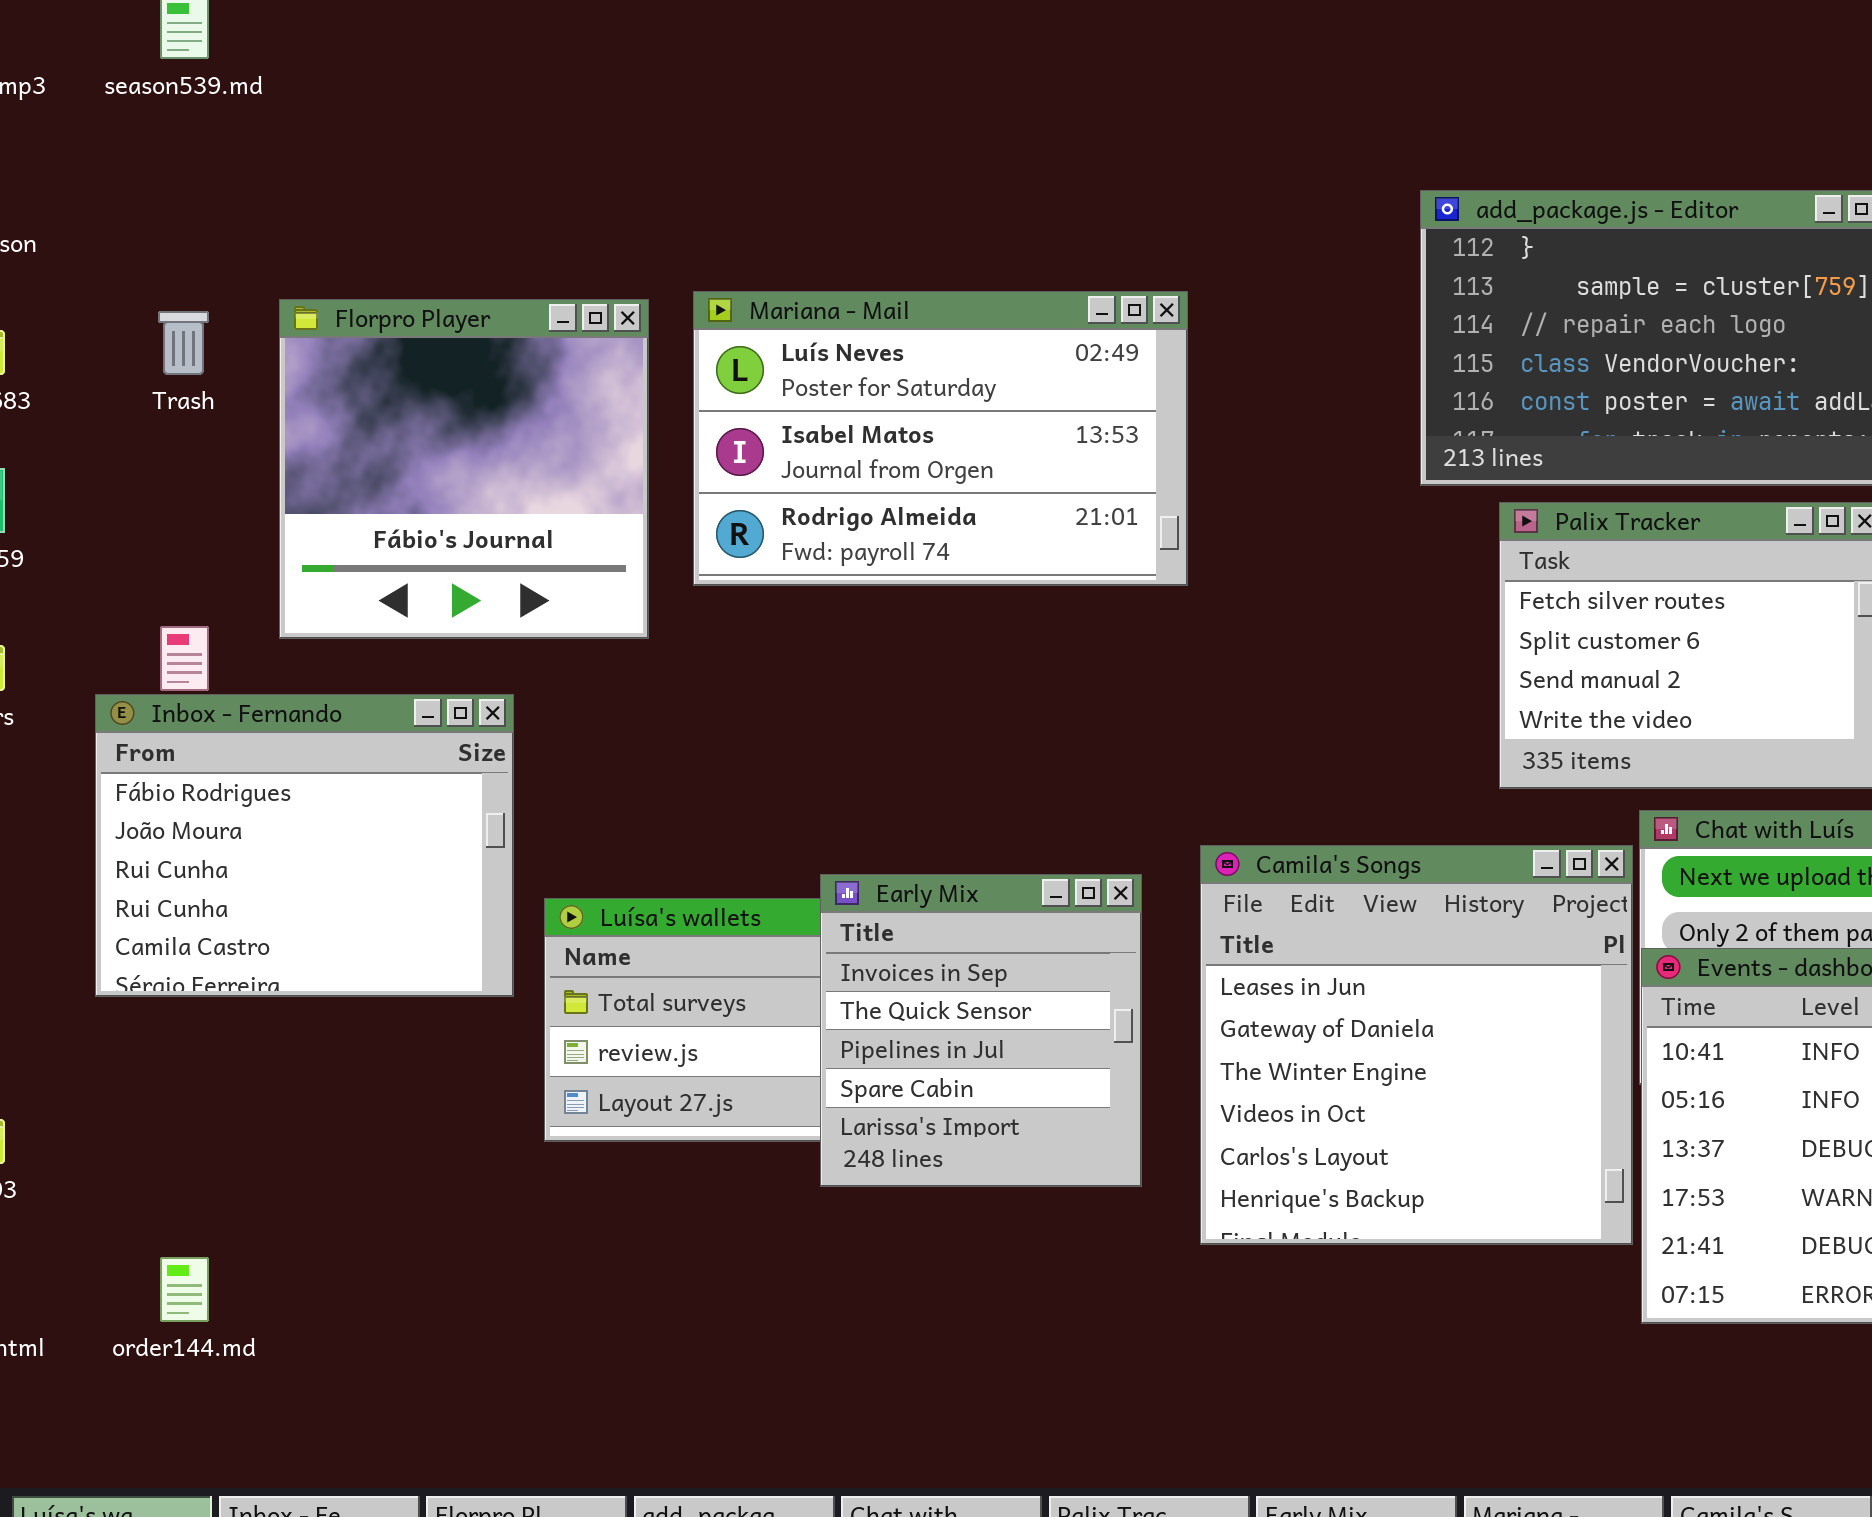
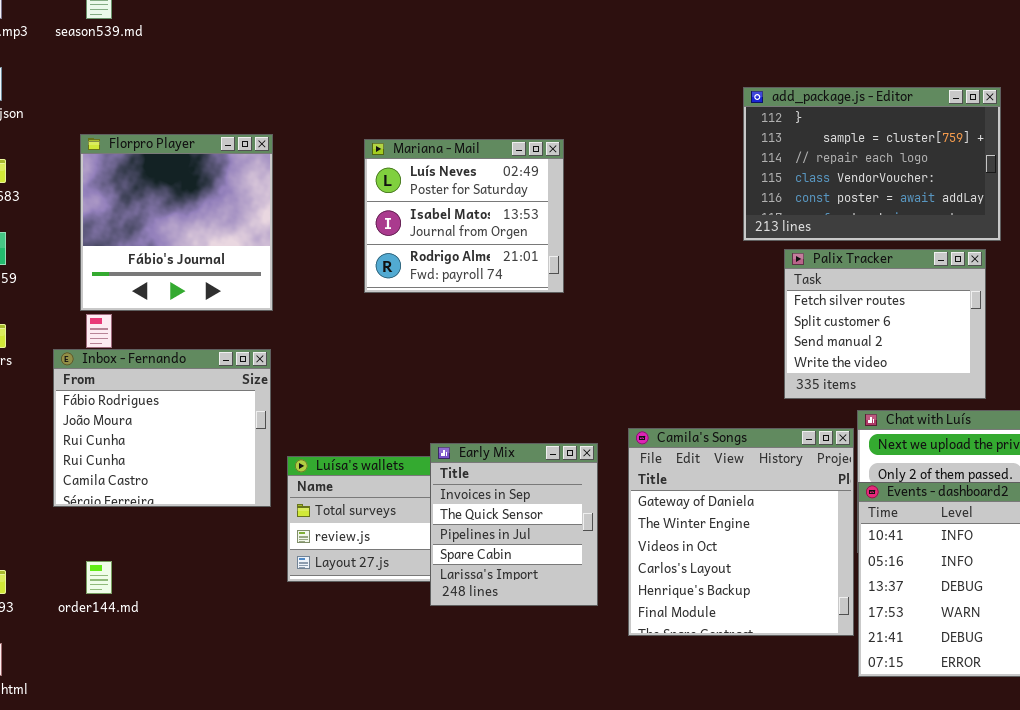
Mariana - Mail: [693,291,1188,586] -> [364,139,564,293], resized
Florpro Player: [279,299,649,639] -> [80,134,273,311], moved
Camila's Songs: [1200,845,1633,1245] -> [628,428,854,636], scrolled down 1 row
order144.md: [160,1257,209,1322] -> [86,561,112,594], moved

